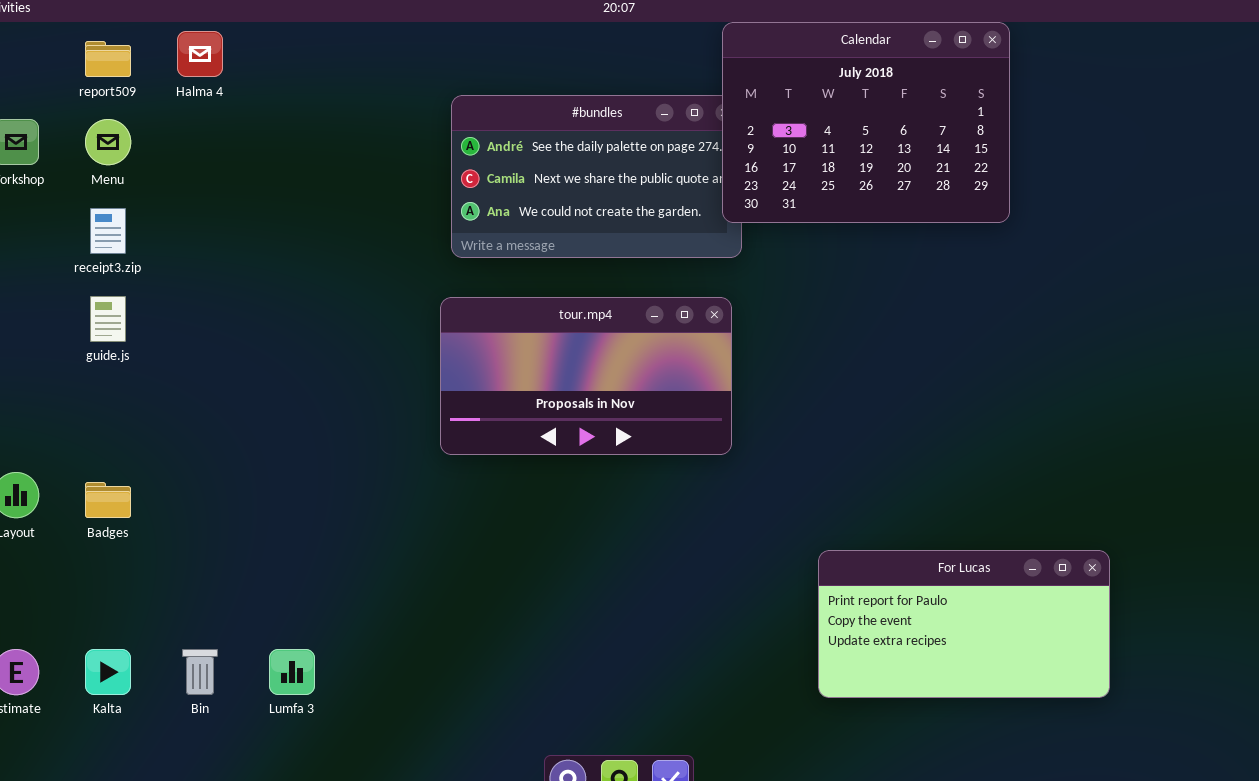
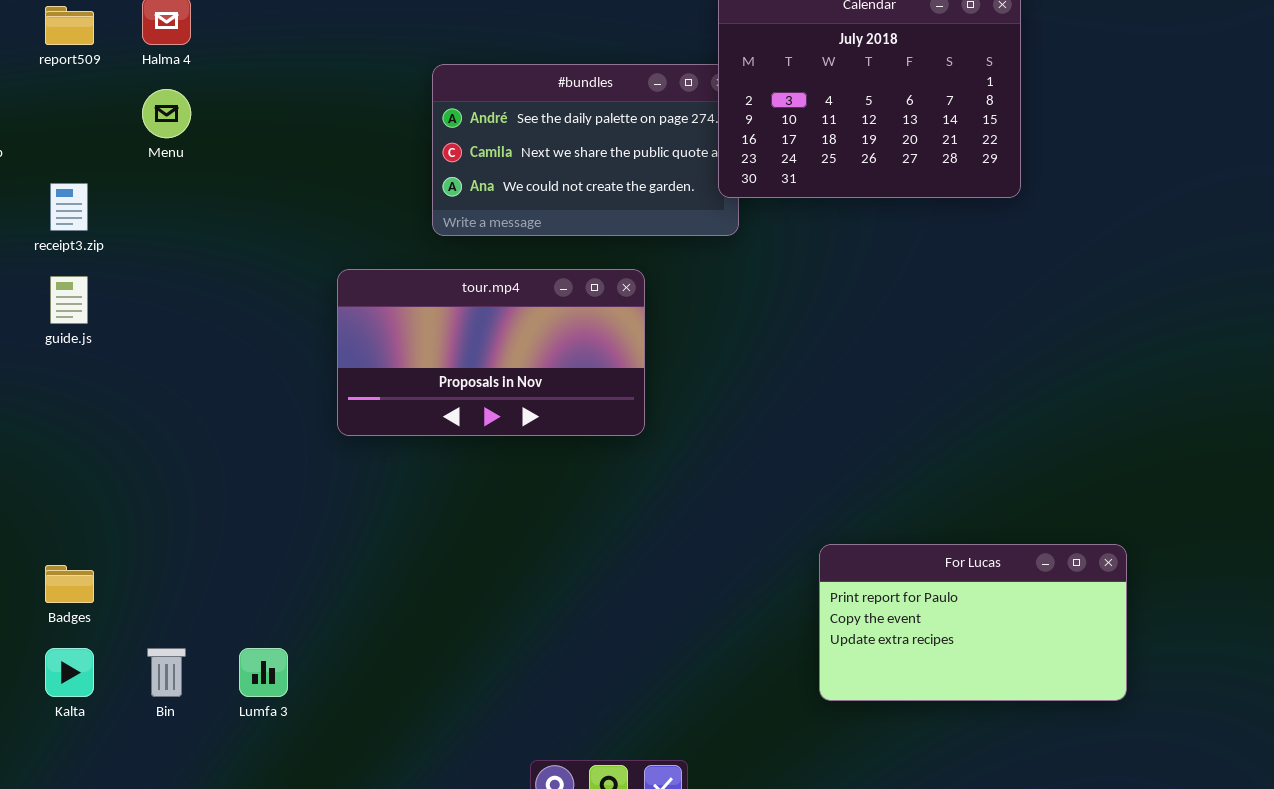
Menu: [85,119,131,165] -> [142,89,191,138], moved
tour.mp4: [440,297,732,455] -> [337,269,645,436], moved
Badges: [85,482,131,518] -> [45,565,94,603], moved

